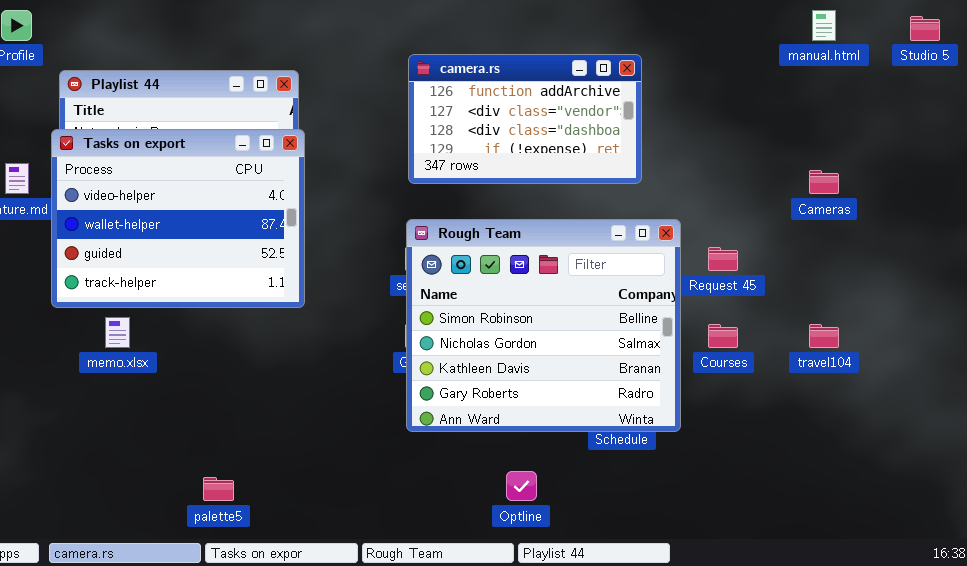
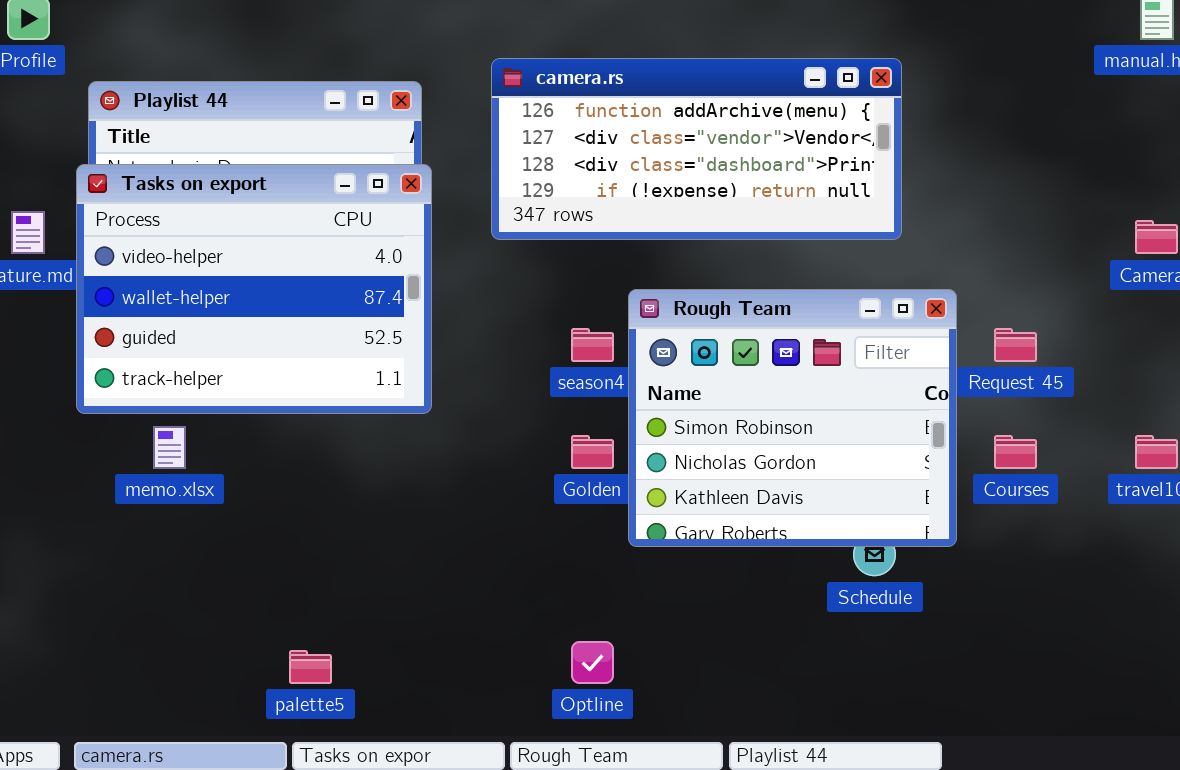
camera.rs: [408,54,642,184] -> [491,58,902,240], resized
Rough Team: [406,219,681,432] -> [628,289,957,547], resized
Optline: [506,471,537,501] -> [571,641,614,684], moved

